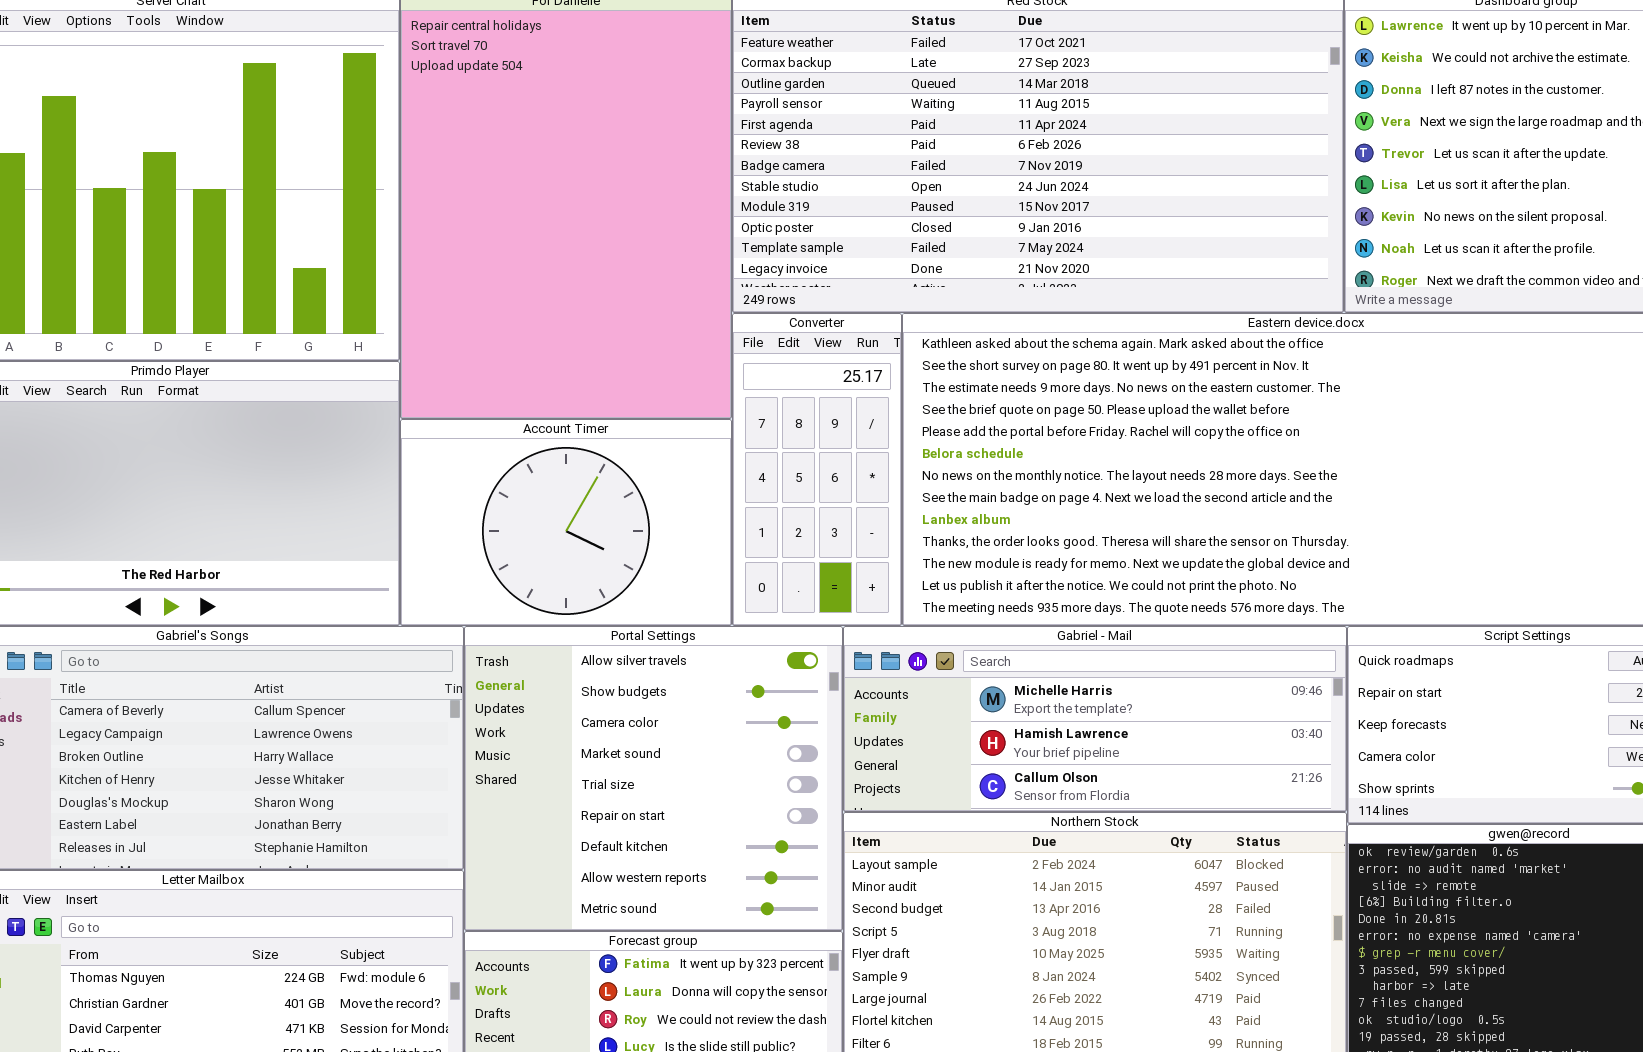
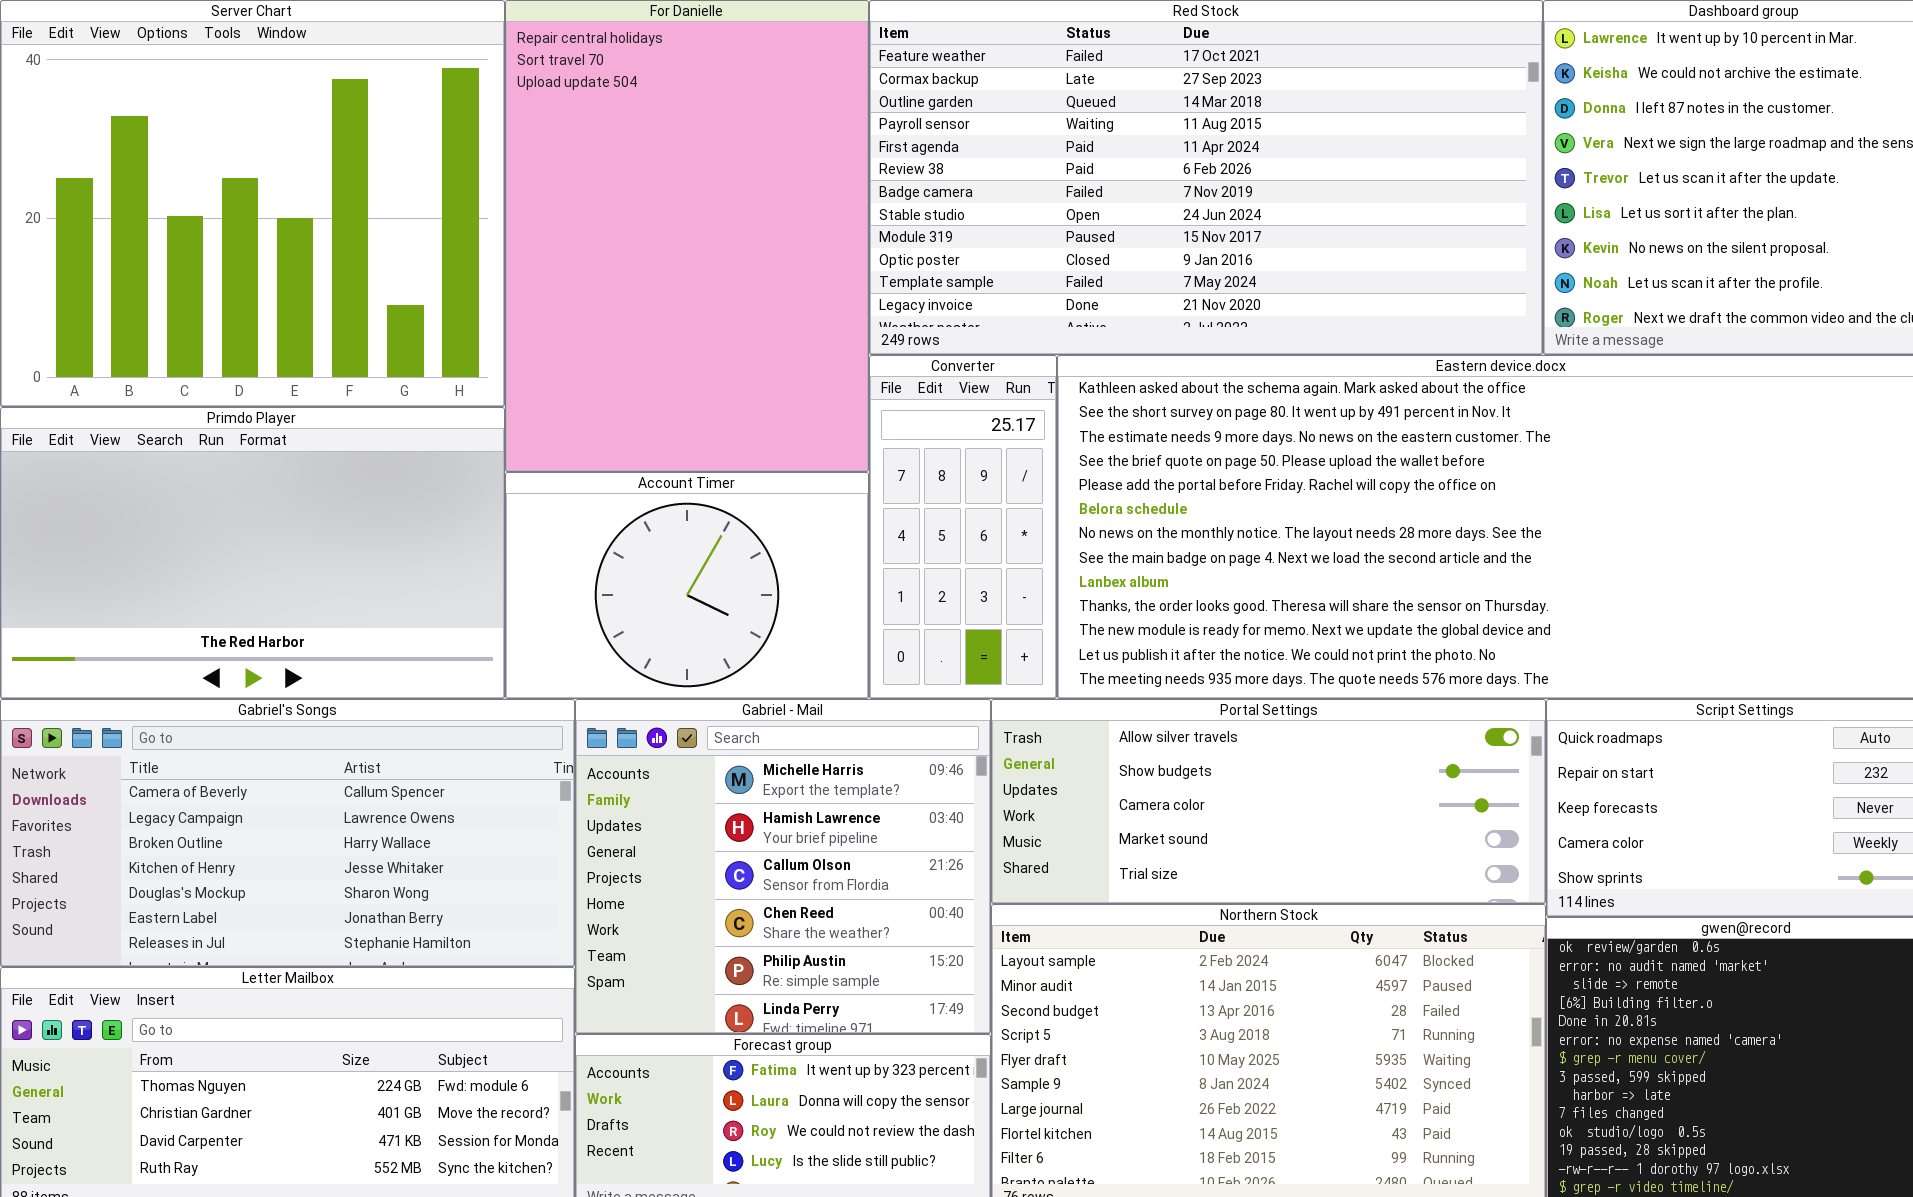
Portal Settings: [464,626,843,931] -> [991,699,1546,904], moved, resized
Gabriel - Mail: [843,626,1347,812] -> [575,699,991,1034], moved, resized

